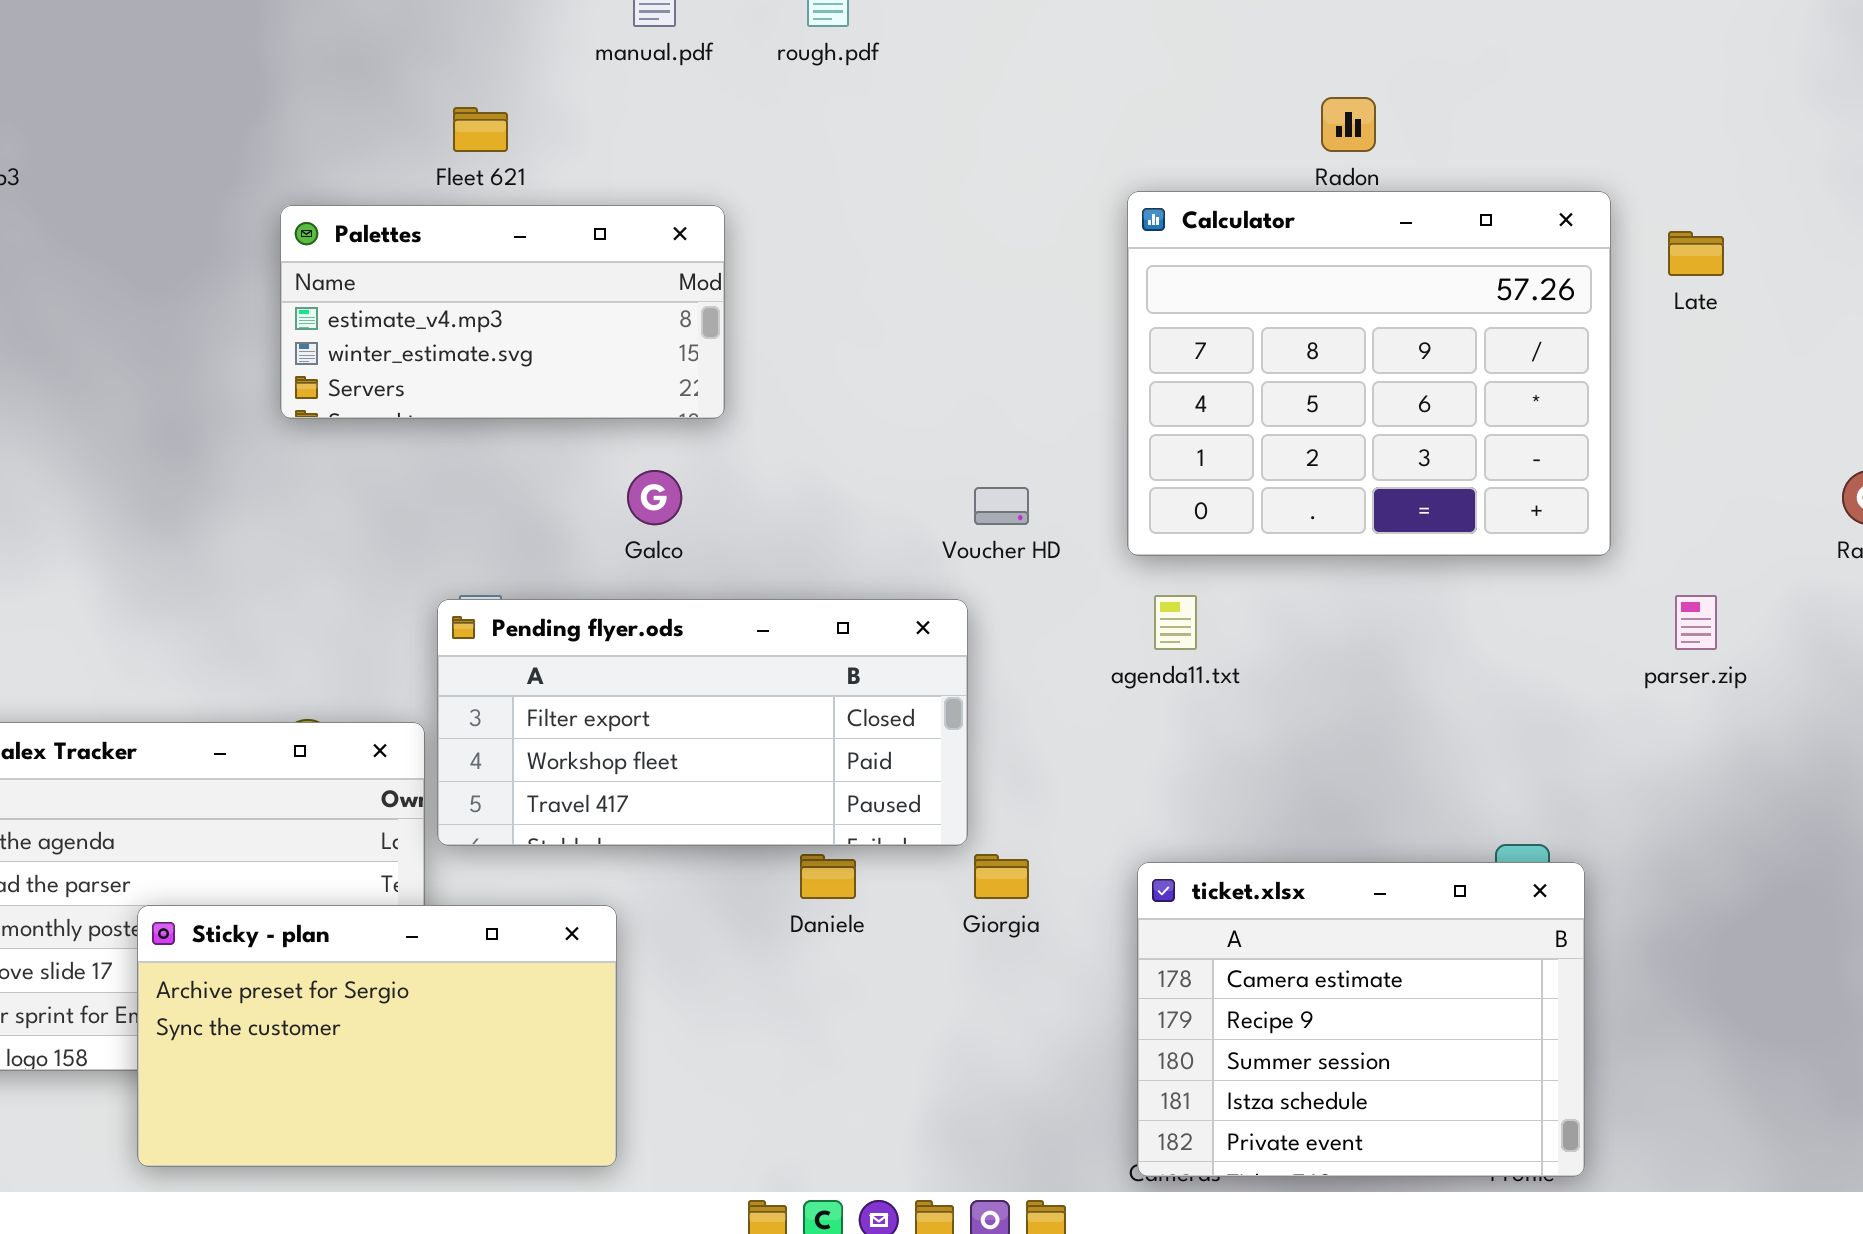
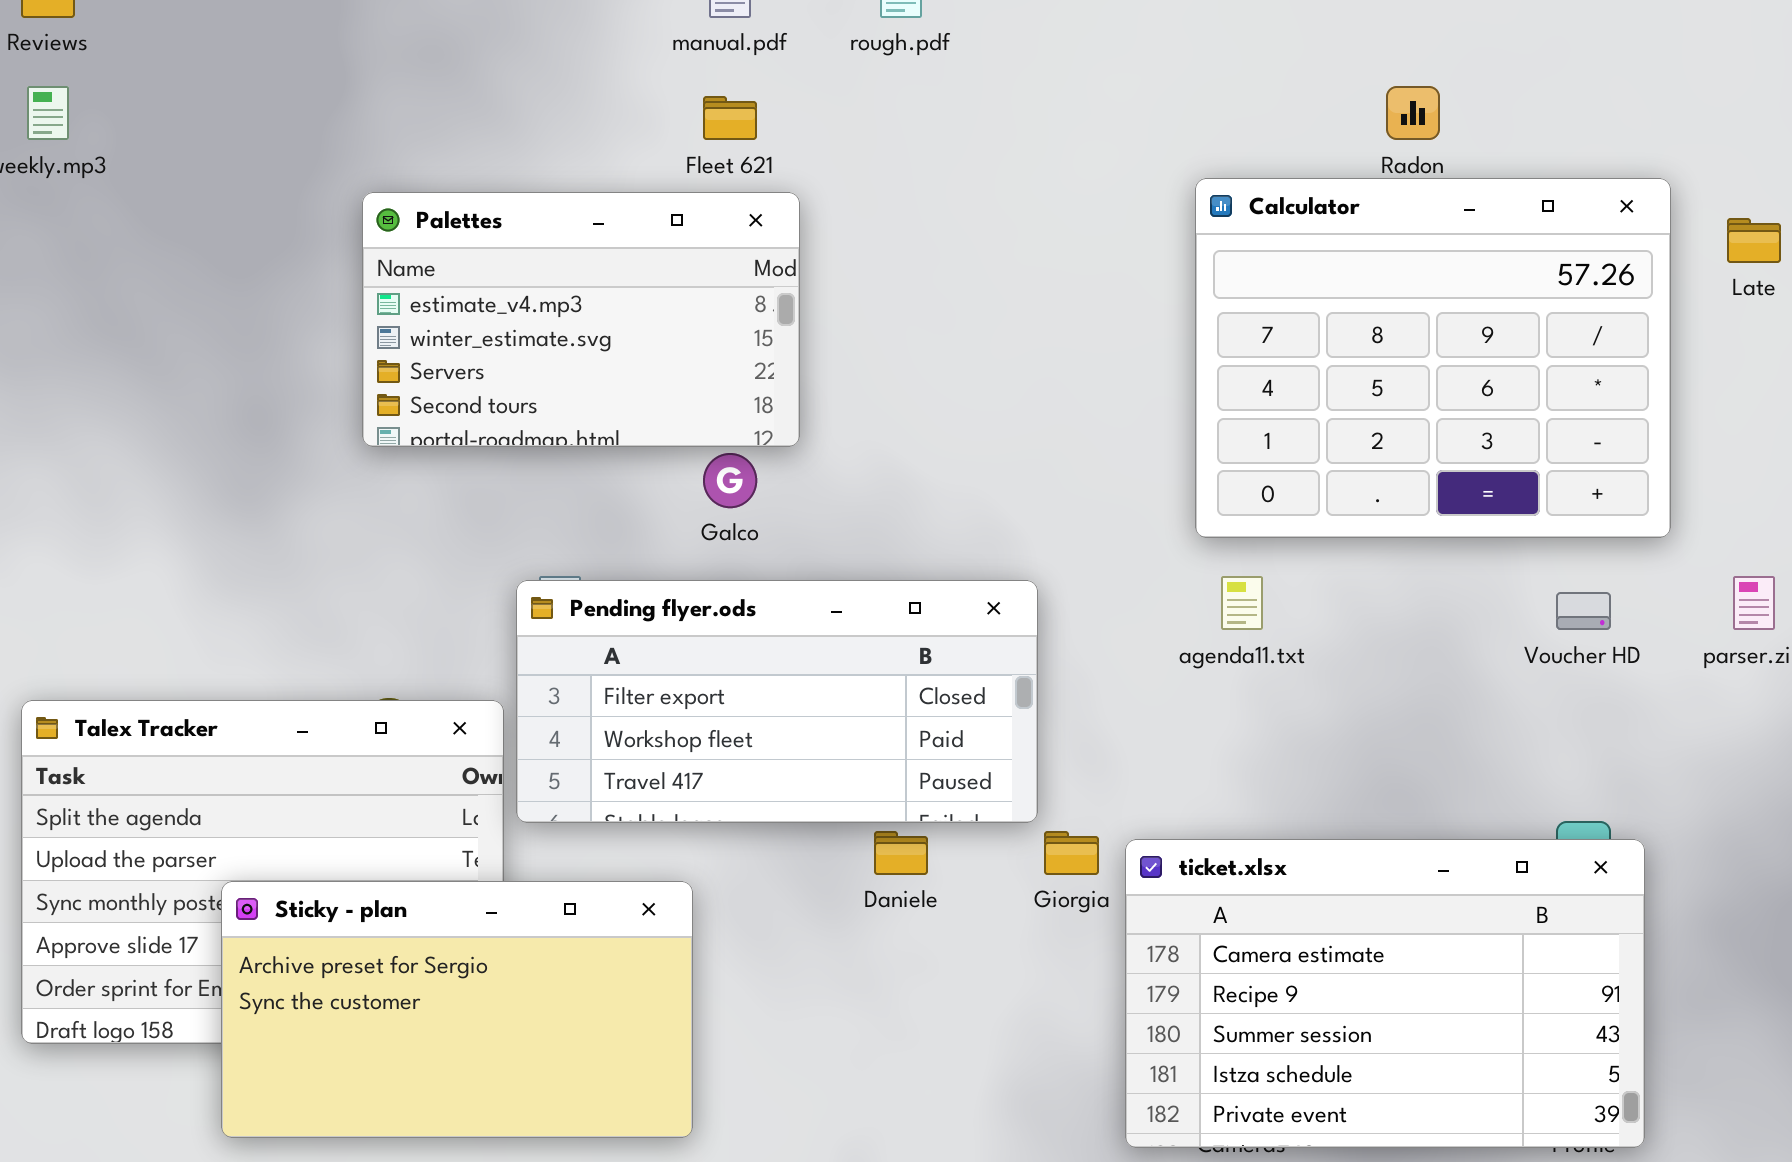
Fleet 621: [453,107,508,152] -> [703,96,757,140], moved
Palettes: [280,205,725,419] -> [362,192,800,447], resized
Voucher HD: [974,487,1029,525] -> [1556,592,1611,630], moved
ticket.xlsx: [1137,862,1585,1177] -> [1125,839,1645,1148], resized

